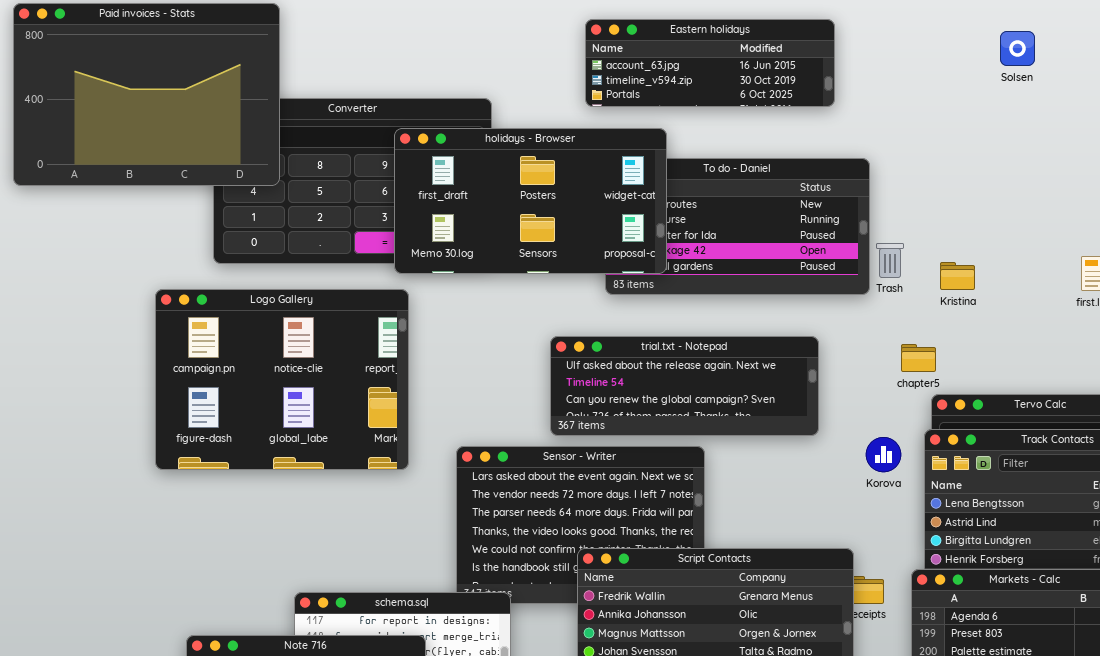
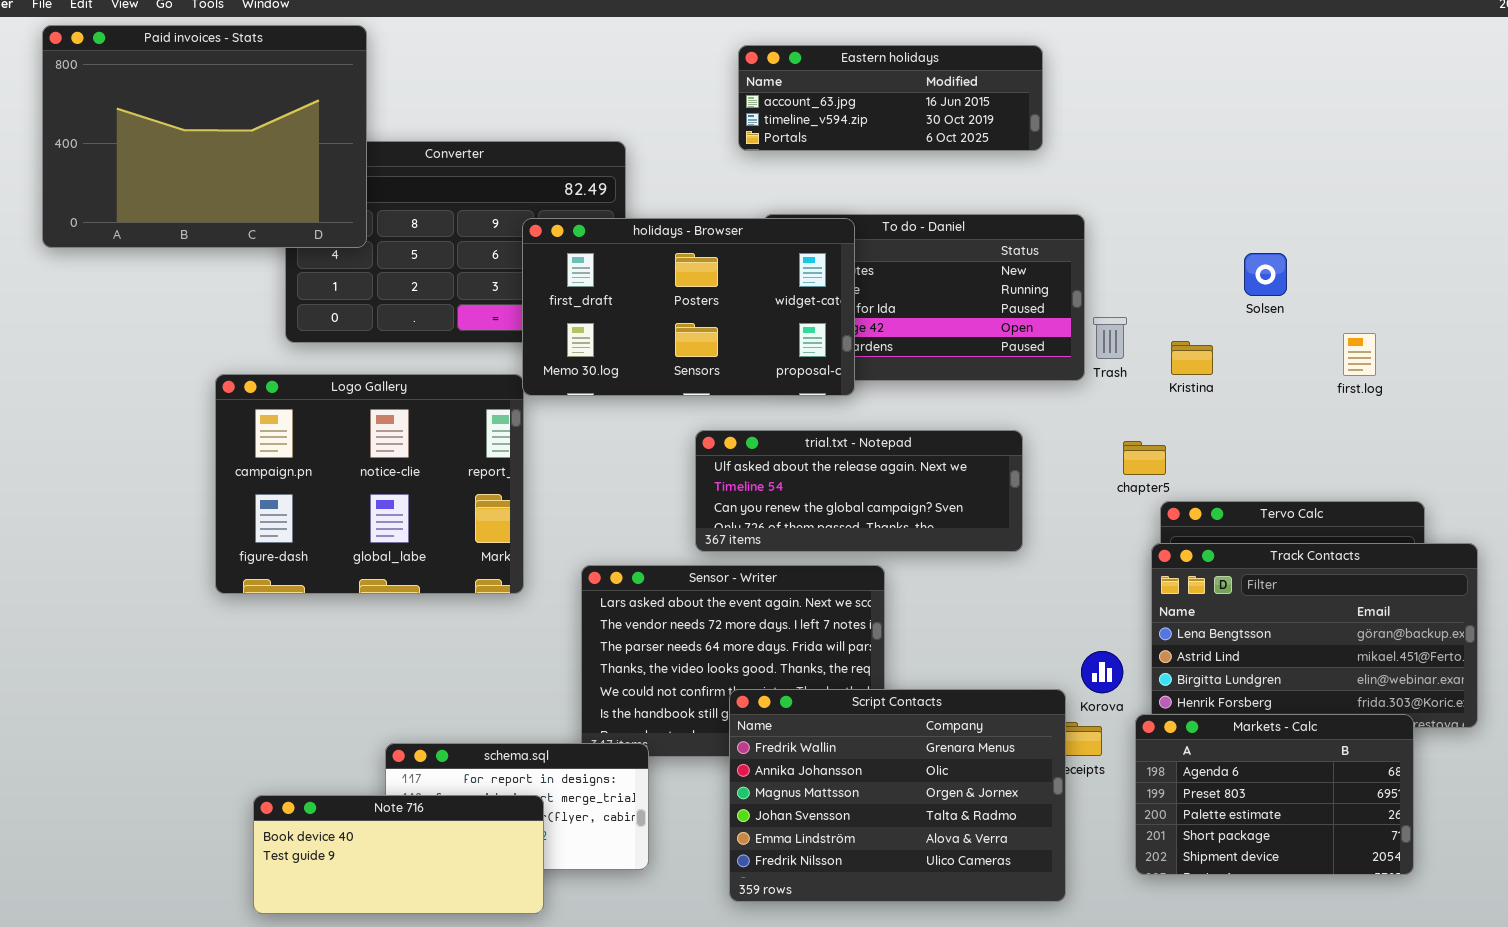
Solsen: [1000,31,1035,66] -> [1244,253,1287,296], moved
holidays - Browser: [394,128,667,274] -> [522,218,855,396], moved
Korova: [866,437,901,472] -> [1081,651,1123,693], moved

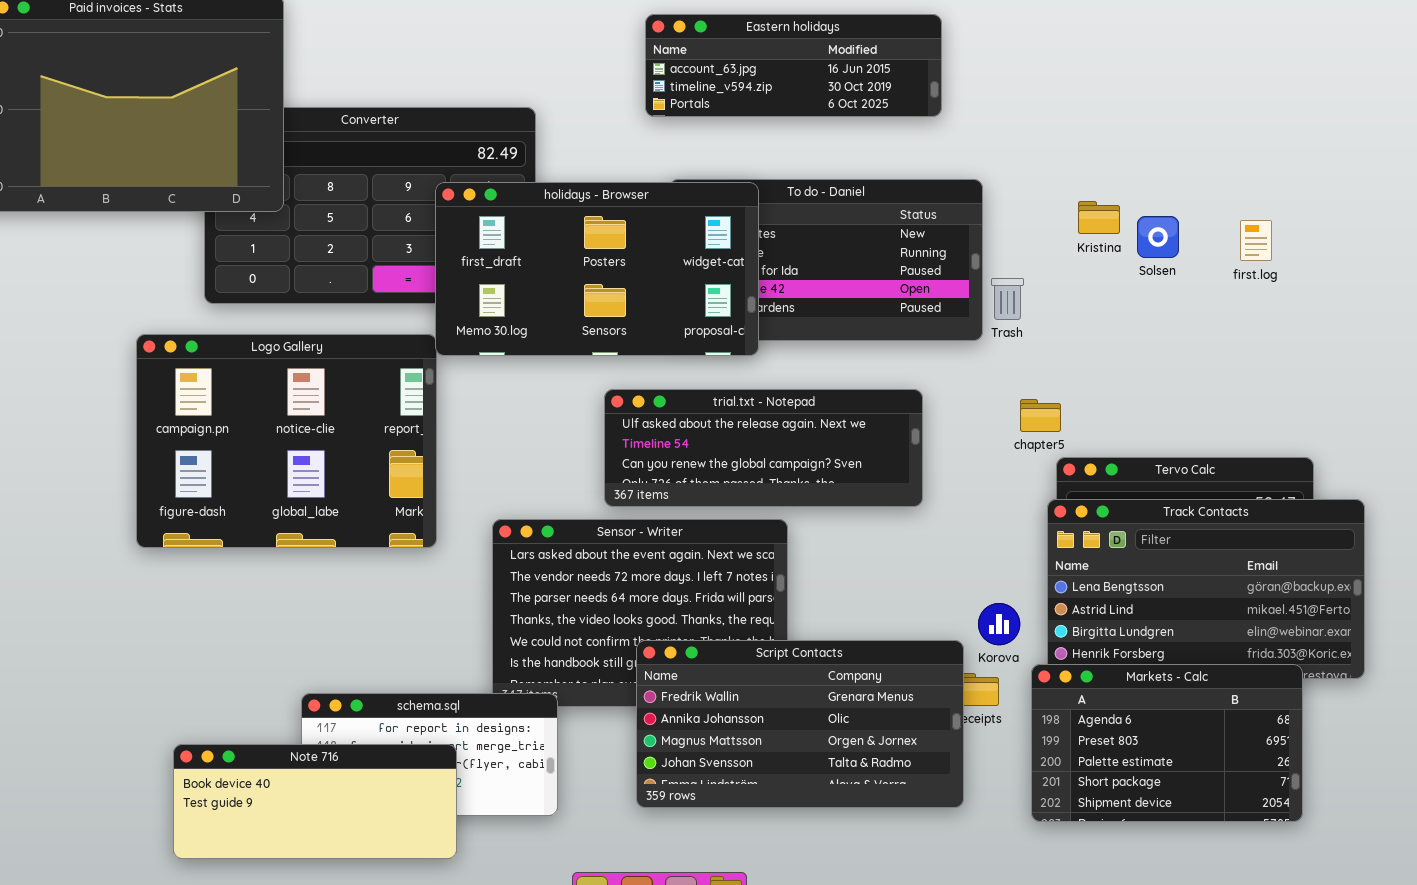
first.log: [1343,333,1376,376] -> [1240,220,1272,261], moved
Kristina: [1171,341,1213,375] -> [1078,201,1120,234], moved
Script Contacts: [729,689,1066,902] -> [636,640,964,808], resized

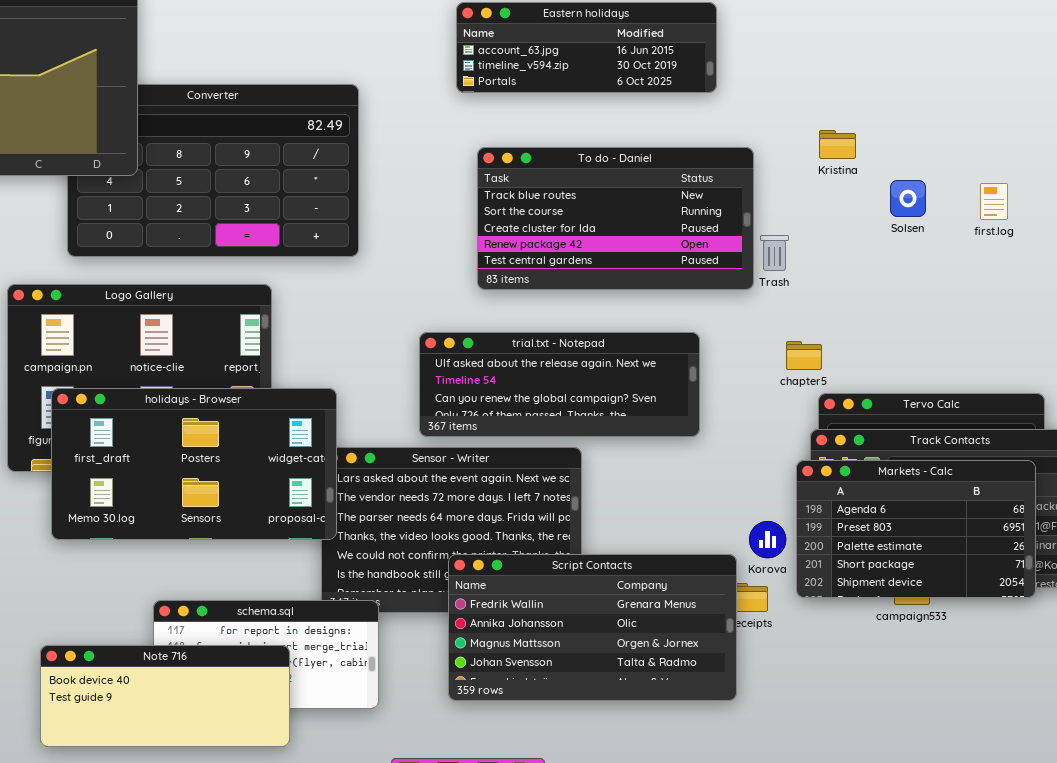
holidays - Browser: [435,182,759,356] -> [51,388,337,540], moved
Kristina: [1078,201,1120,234] -> [819,130,856,159], moved
Markets - Calc: [1031,664,1303,822] -> [796,460,1036,598], moved

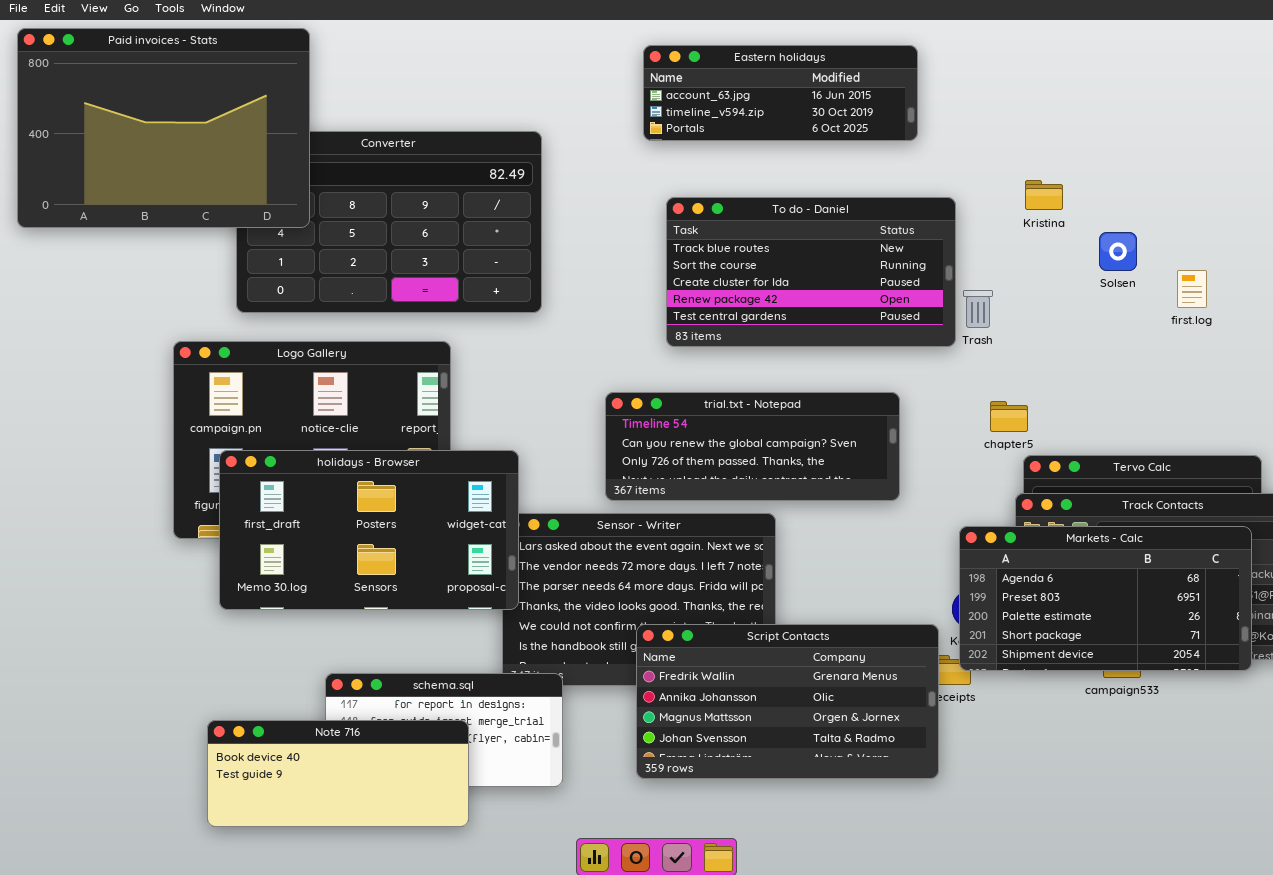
first.log: [980,183,1008,220] -> [1177,270,1207,308], moved
trial.txt - Notepad: [419,332,700,437] -> [605,392,900,501], scrolled down 1 row
Markets - Calc: [796,460,1036,598] -> [959,526,1252,671], resized

